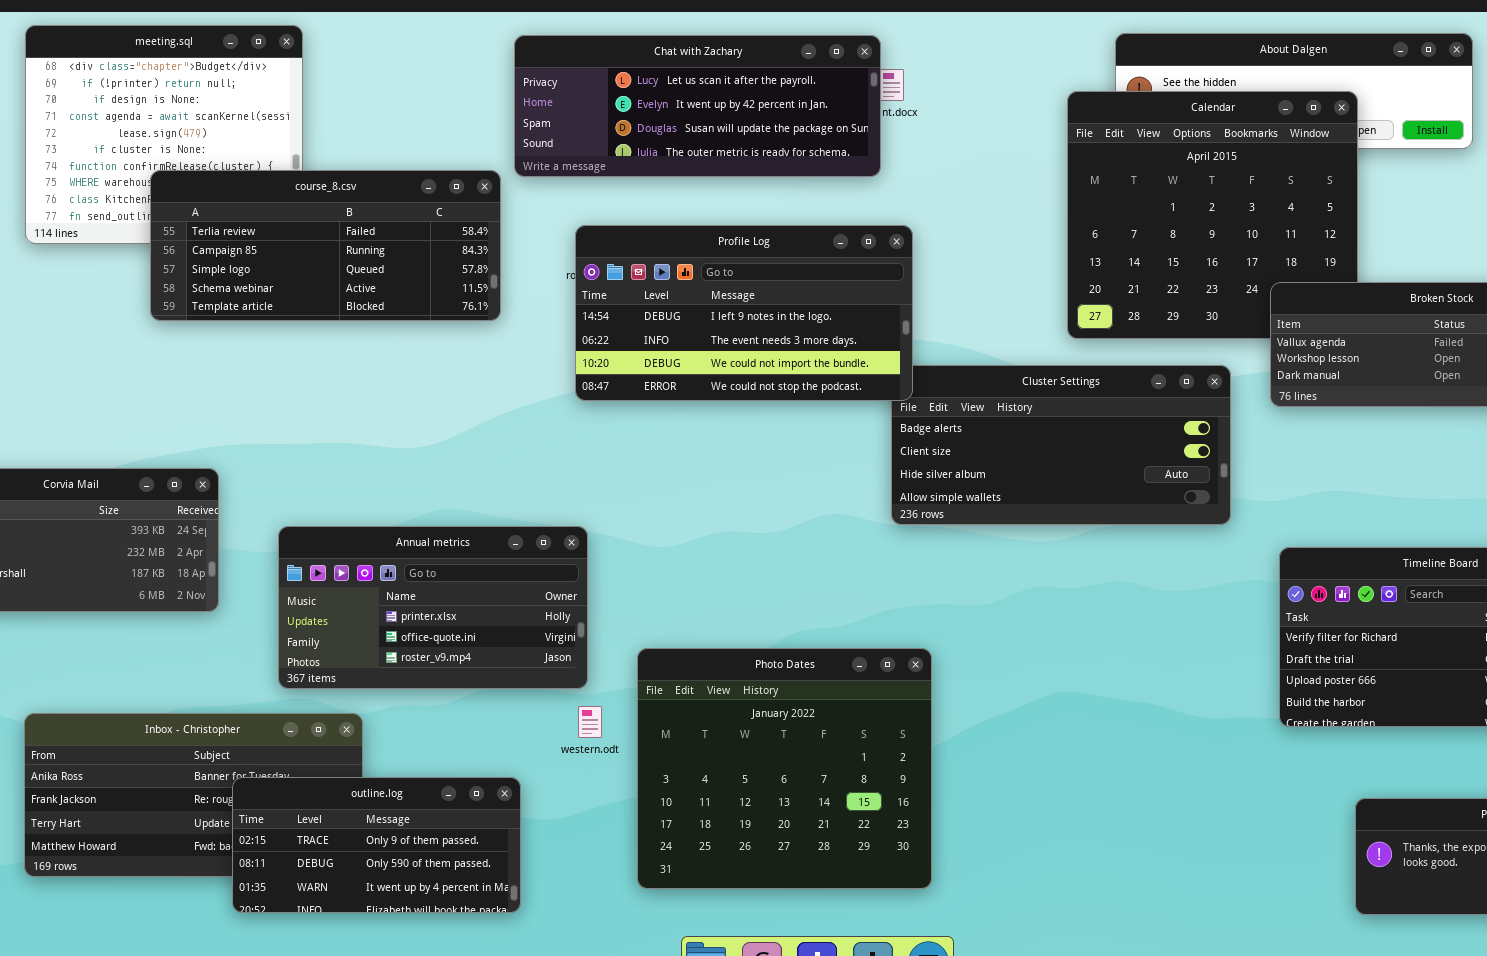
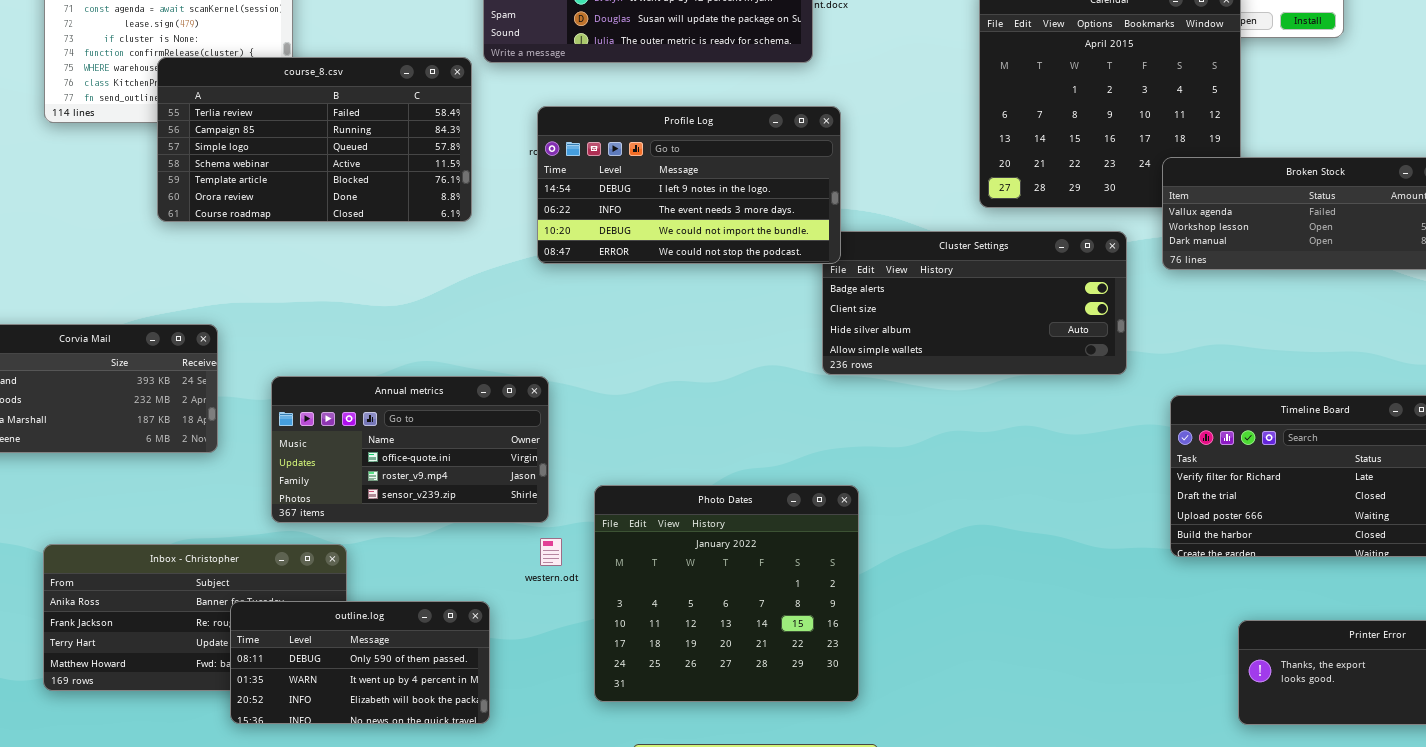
course_8.csv: [150,170,501,321] -> [157,57,472,222], resized
Annual metrics: [278,526,588,689] -> [271,376,549,523], scrolled down 1 row
outline.log: [232,777,521,913] -> [230,601,490,724], scrolled down 1 row

